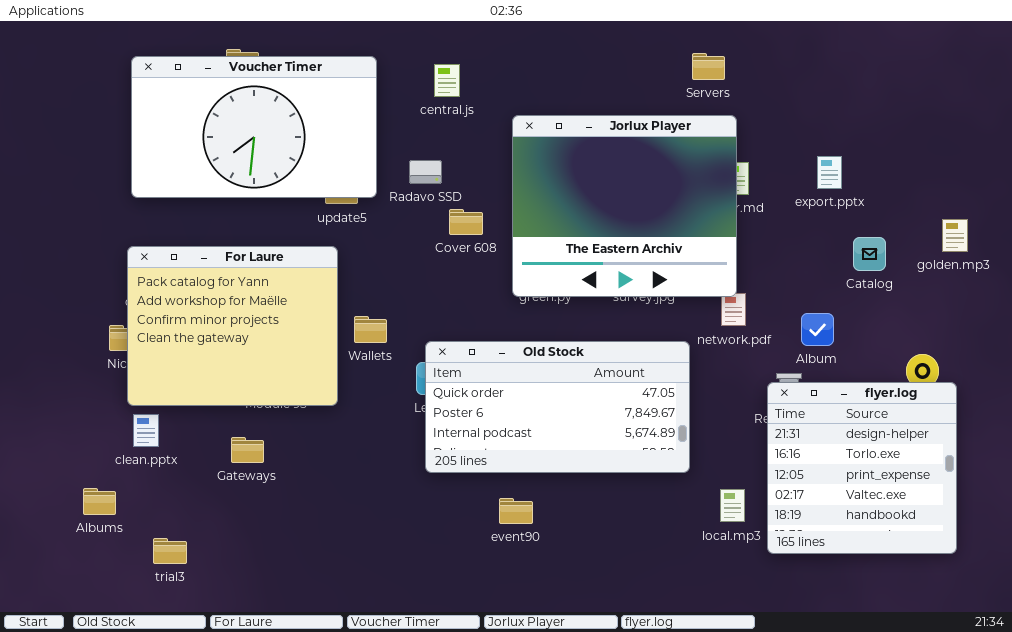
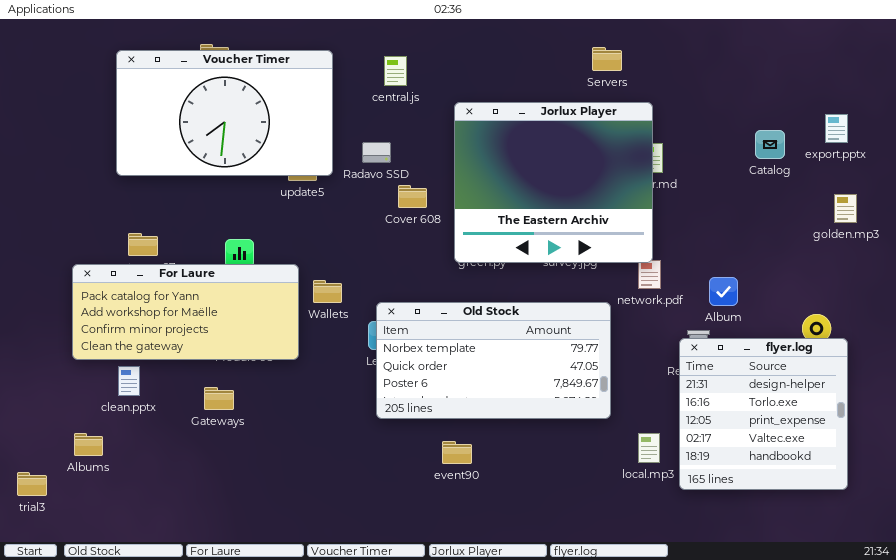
Servers: [692,53,725,80] -> [592,47,622,71], moved
export.pptx: [817,156,842,189] -> [825,114,848,143], moved
Catalog: [853,237,886,271] -> [755,130,785,159], moved
For Laure: [127,246,338,406] -> [72,264,299,360], resized
Old Stock: [425,341,690,473] -> [376,302,611,419], scrolled up 1 row
trial3: [153,538,187,564] -> [17,472,47,496], moved

